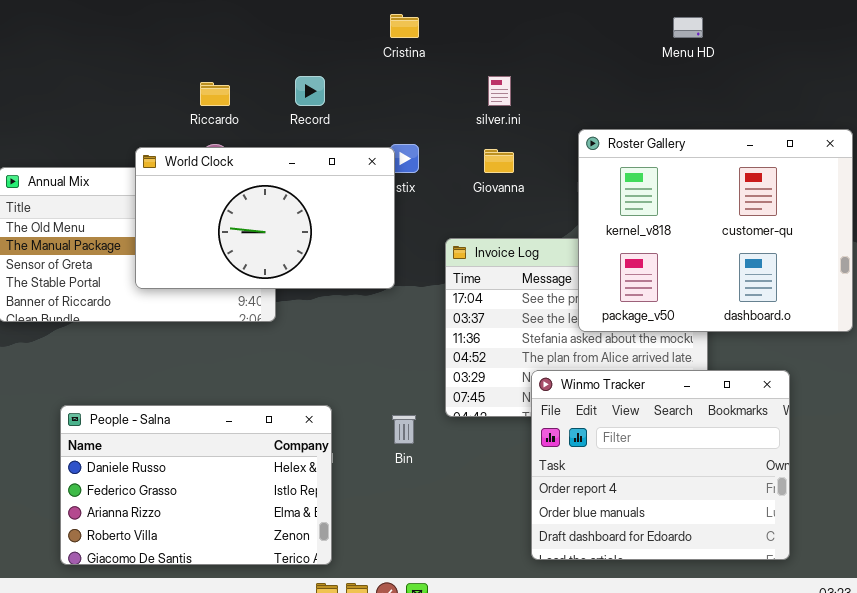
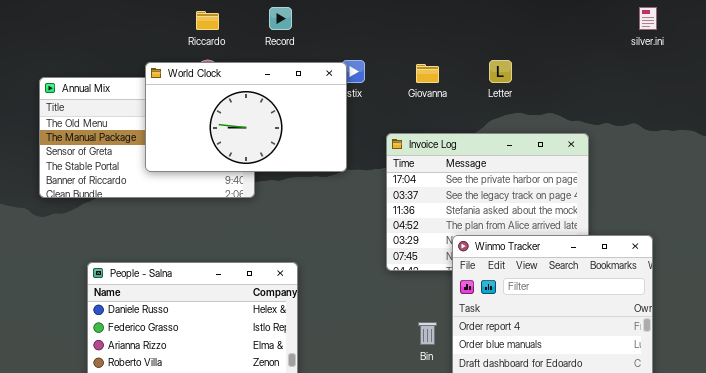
silver.ini: [488,76,511,106] -> [639,7,657,30], moved
Roster Gallery: [578,129,853,332] -> none, closed
Bin: [392,415,416,444] -> [418,322,437,345], moved

